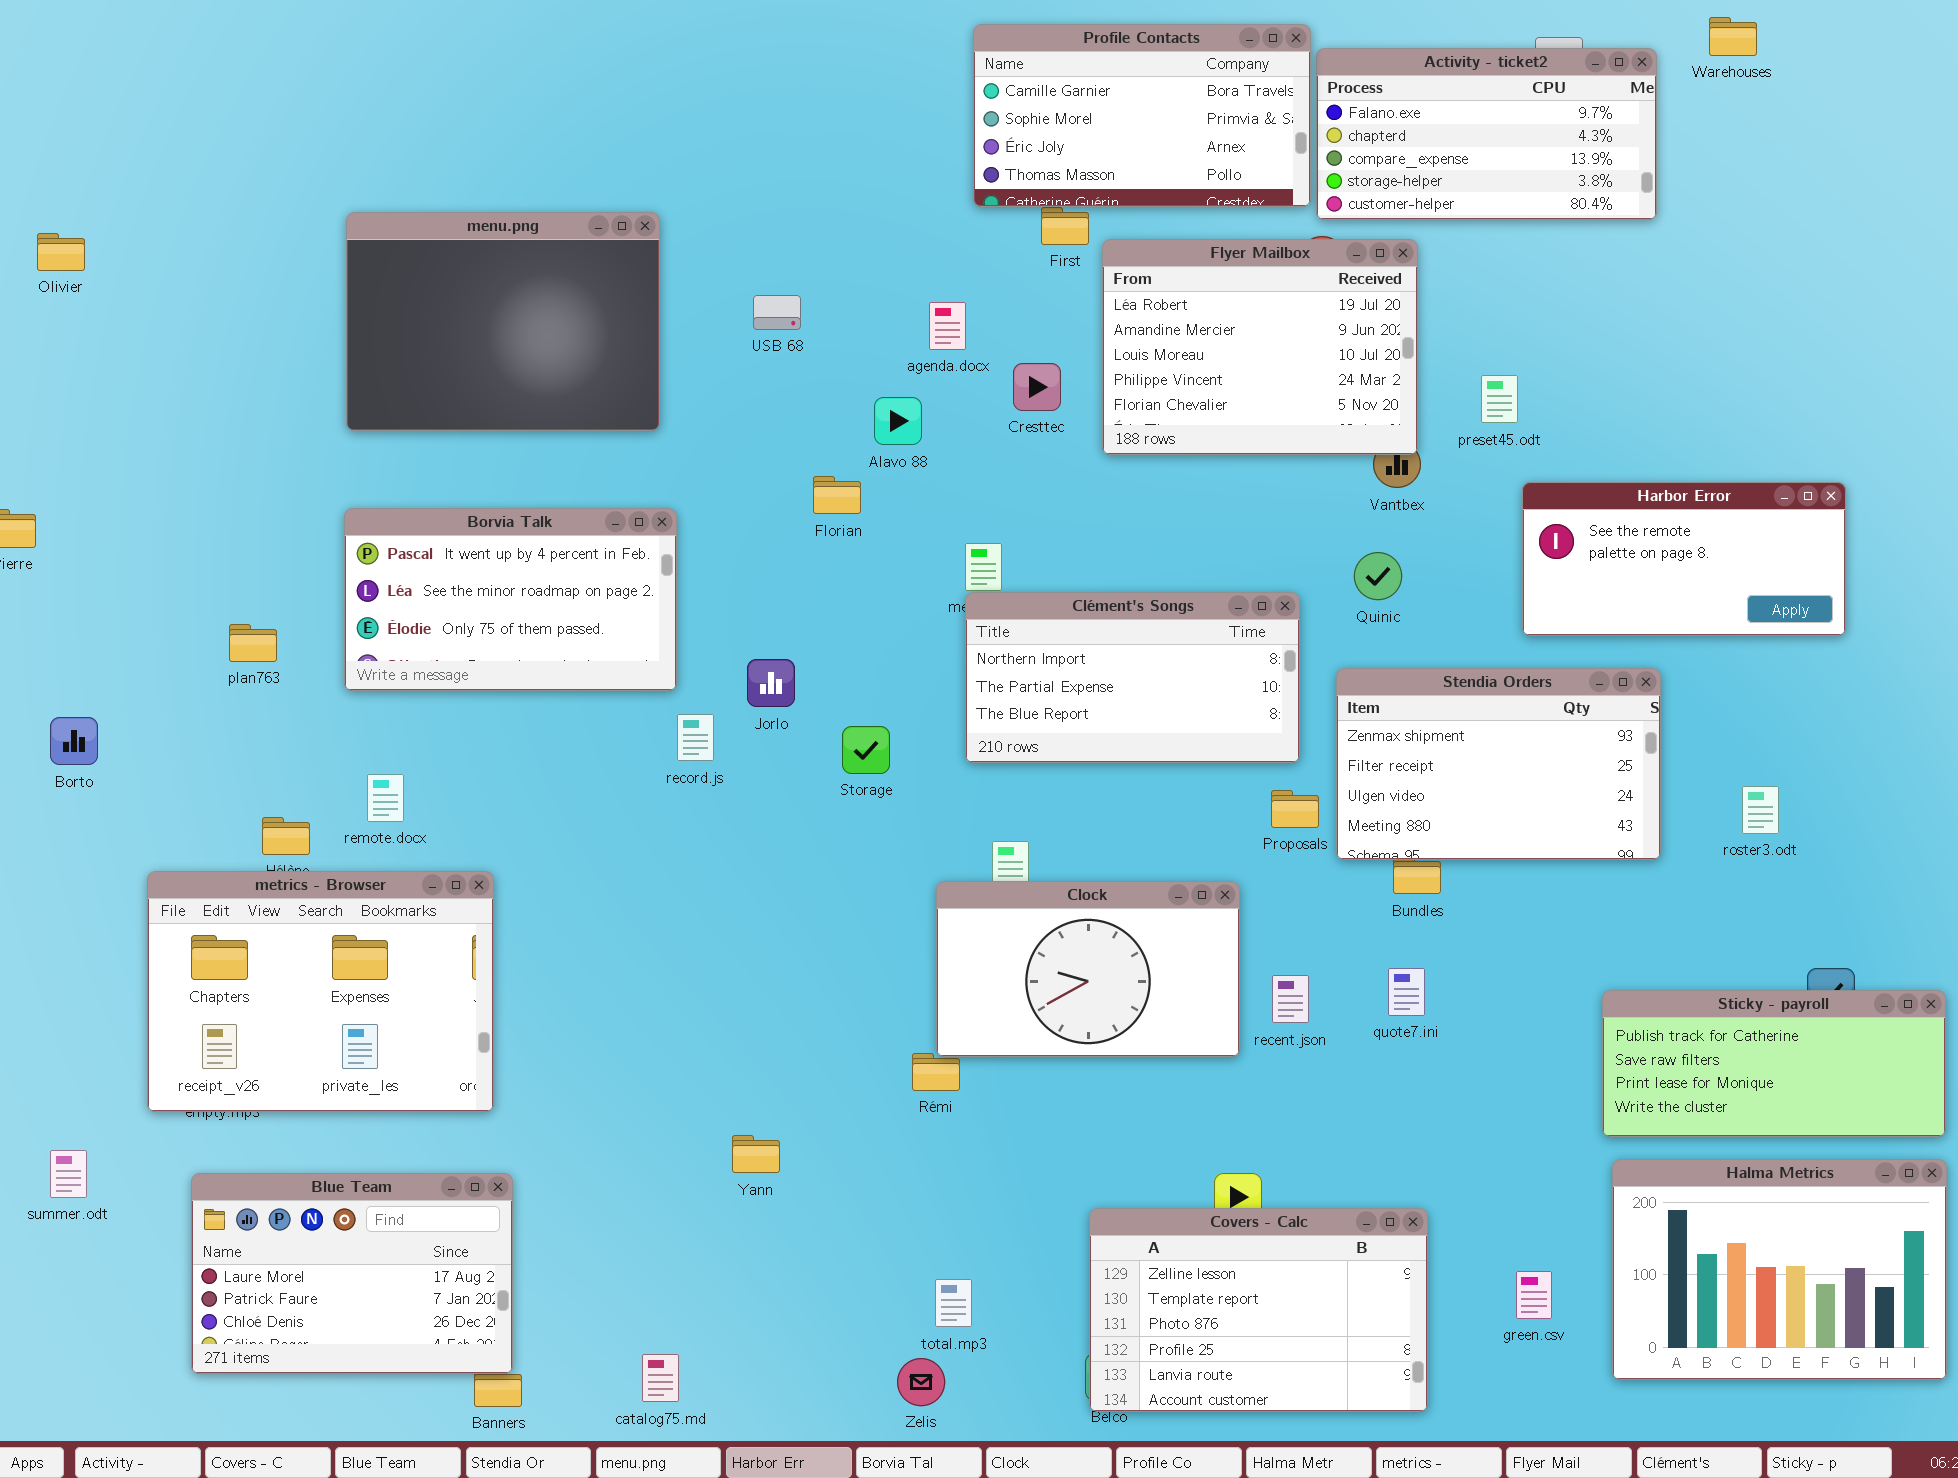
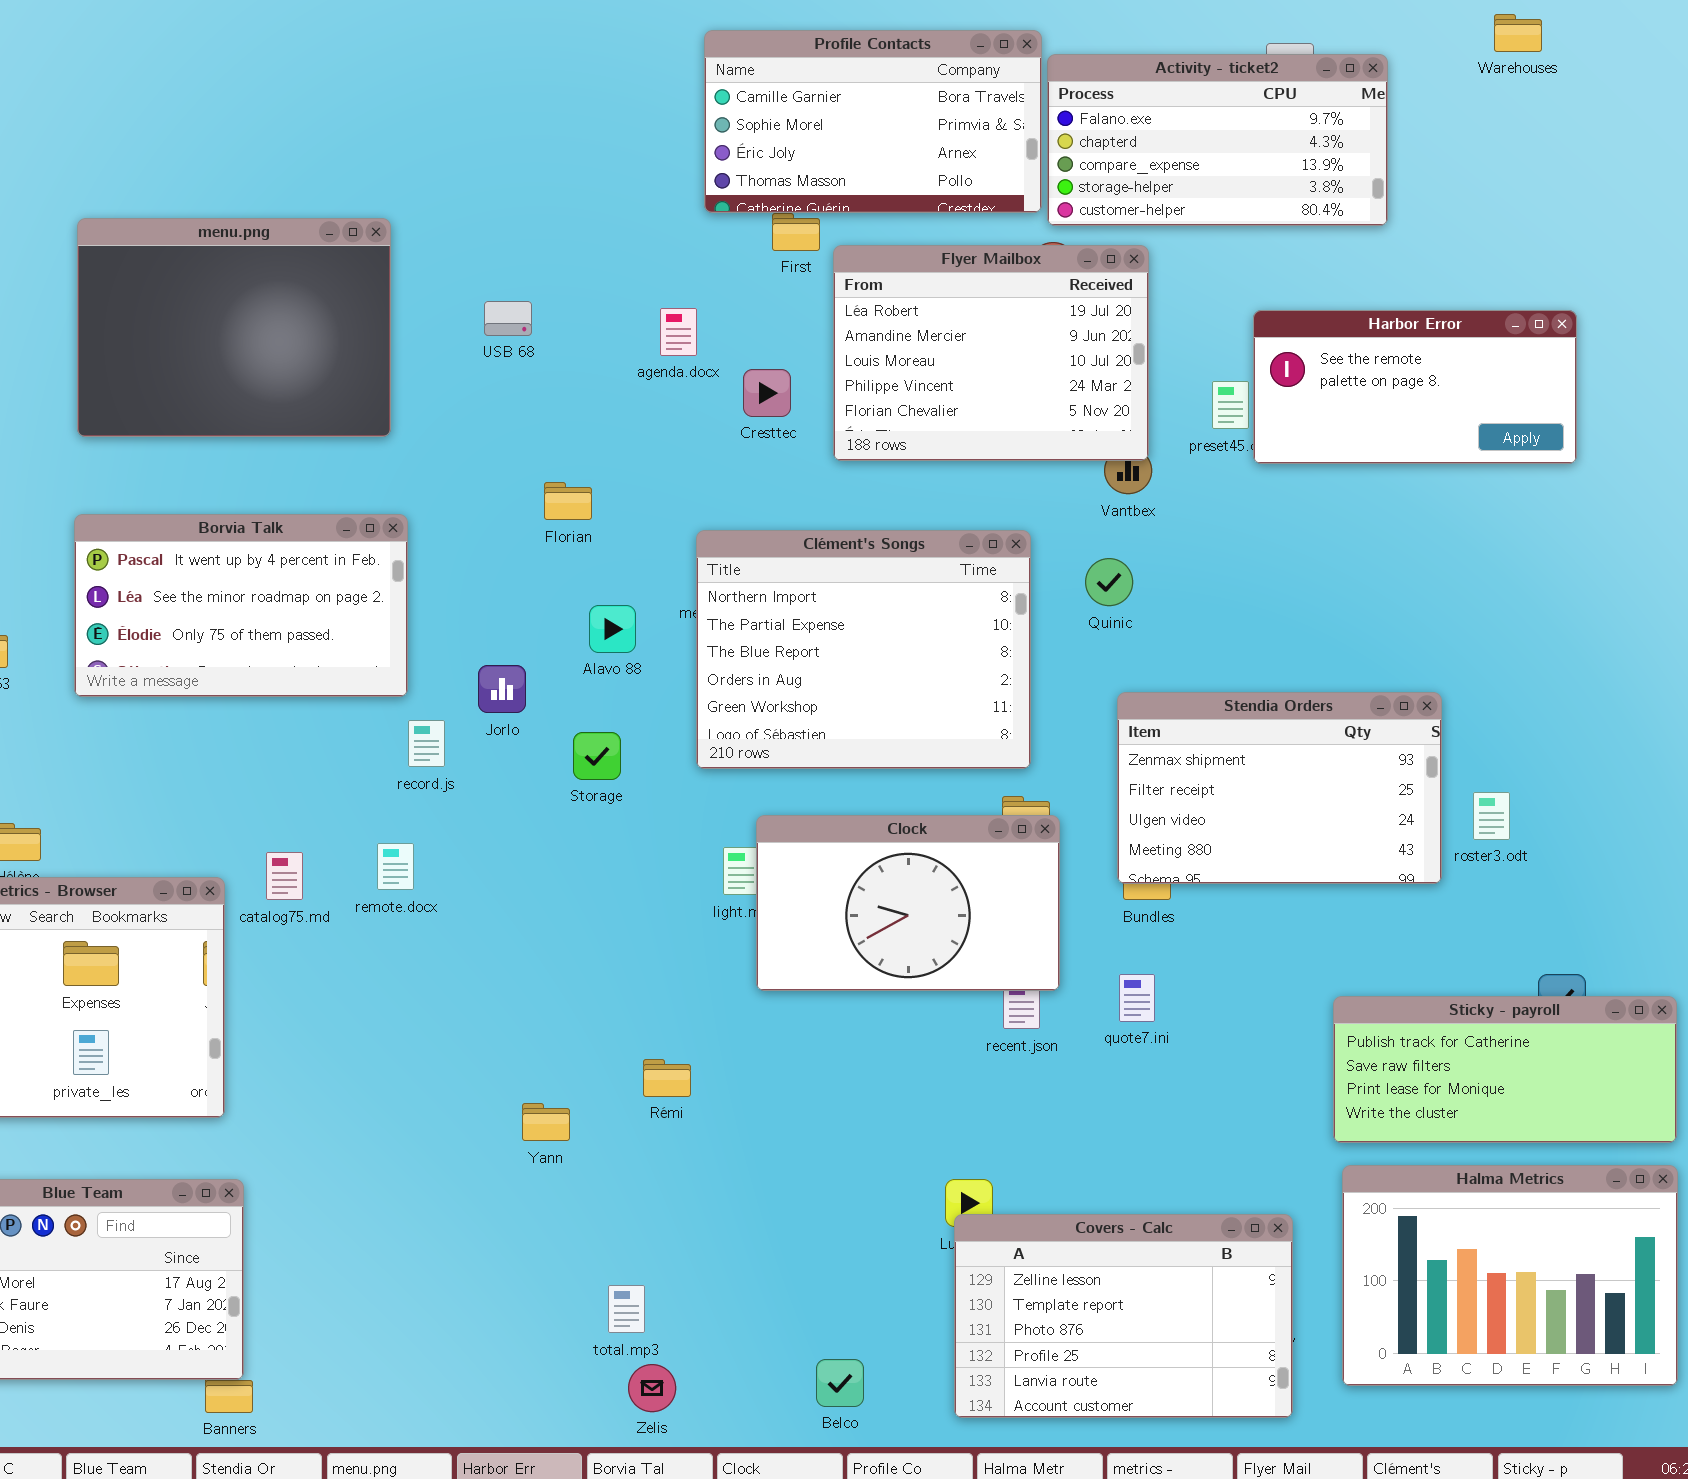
Warehouses: [1709,17,1757,56] -> [1494,14,1542,52], moved
Alavo 88: [874,397,922,445] -> [589,605,636,653], moved
Harbor Error: [1522,482,1846,636] -> [1253,310,1577,464], moved
Clément's Songs: [965,592,1300,763] -> [696,530,1031,769], resized
Stendia Orders: [1336,668,1661,860] -> [1117,692,1442,884], moved
remote.docx: [367,774,404,822] -> [377,843,414,890], moved
Clock: [936,881,1240,1057] -> [756,815,1060,991], moved
Yann: [732,1135,780,1173] -> [522,1103,570,1141], moved
Covers - Calc: [1089,1208,1428,1412] -> [954,1214,1293,1418], moved
total.mp3: [935,1279,972,1327] -> [608,1285,645,1333], moved
catalog75.md: [642,1354,679,1402] -> [266,852,303,900], moved

